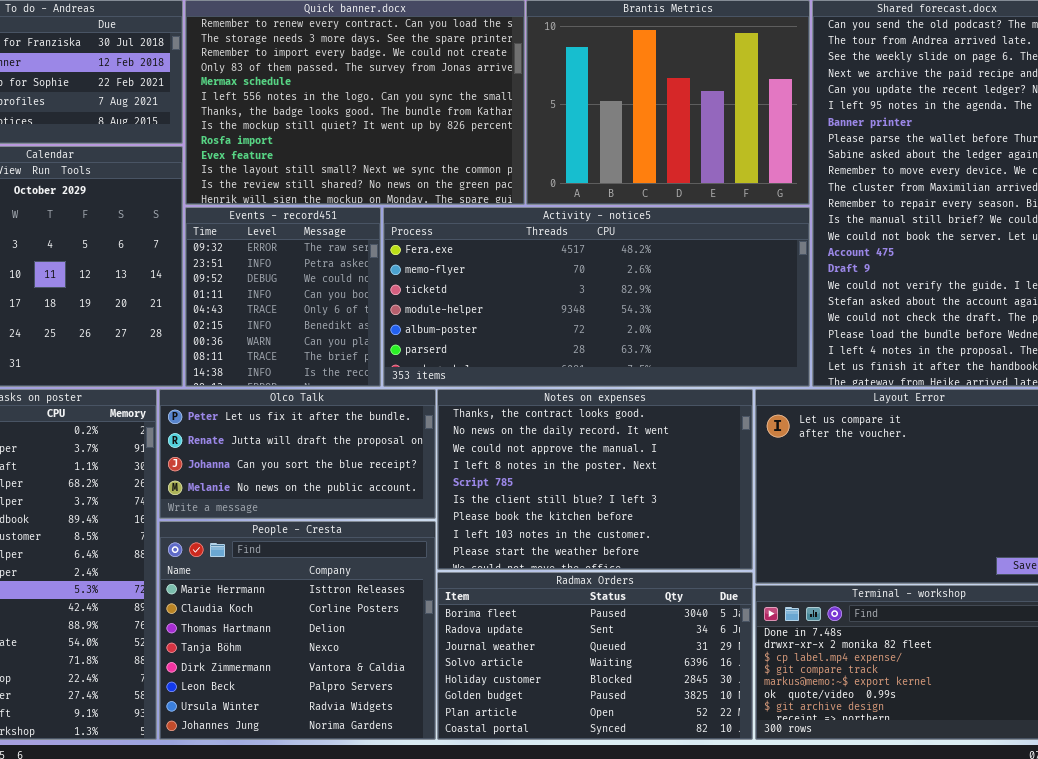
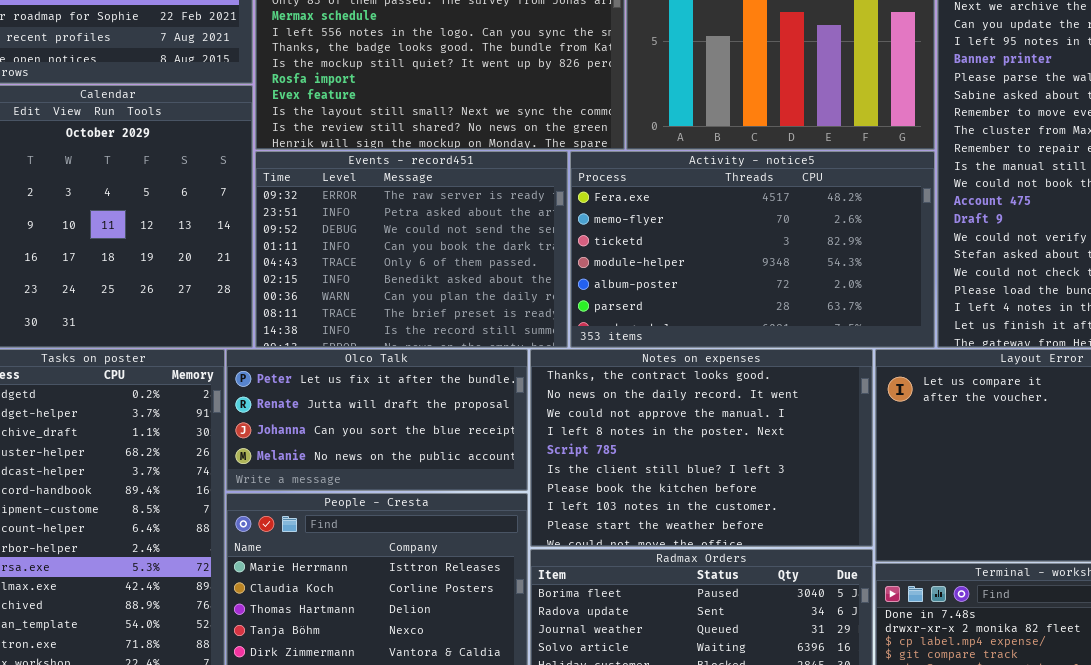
Events - record451: [185,207,381,387] -> [255,151,568,348], resized
Activity - notice5: [383,207,810,387] -> [570,151,935,348], resized

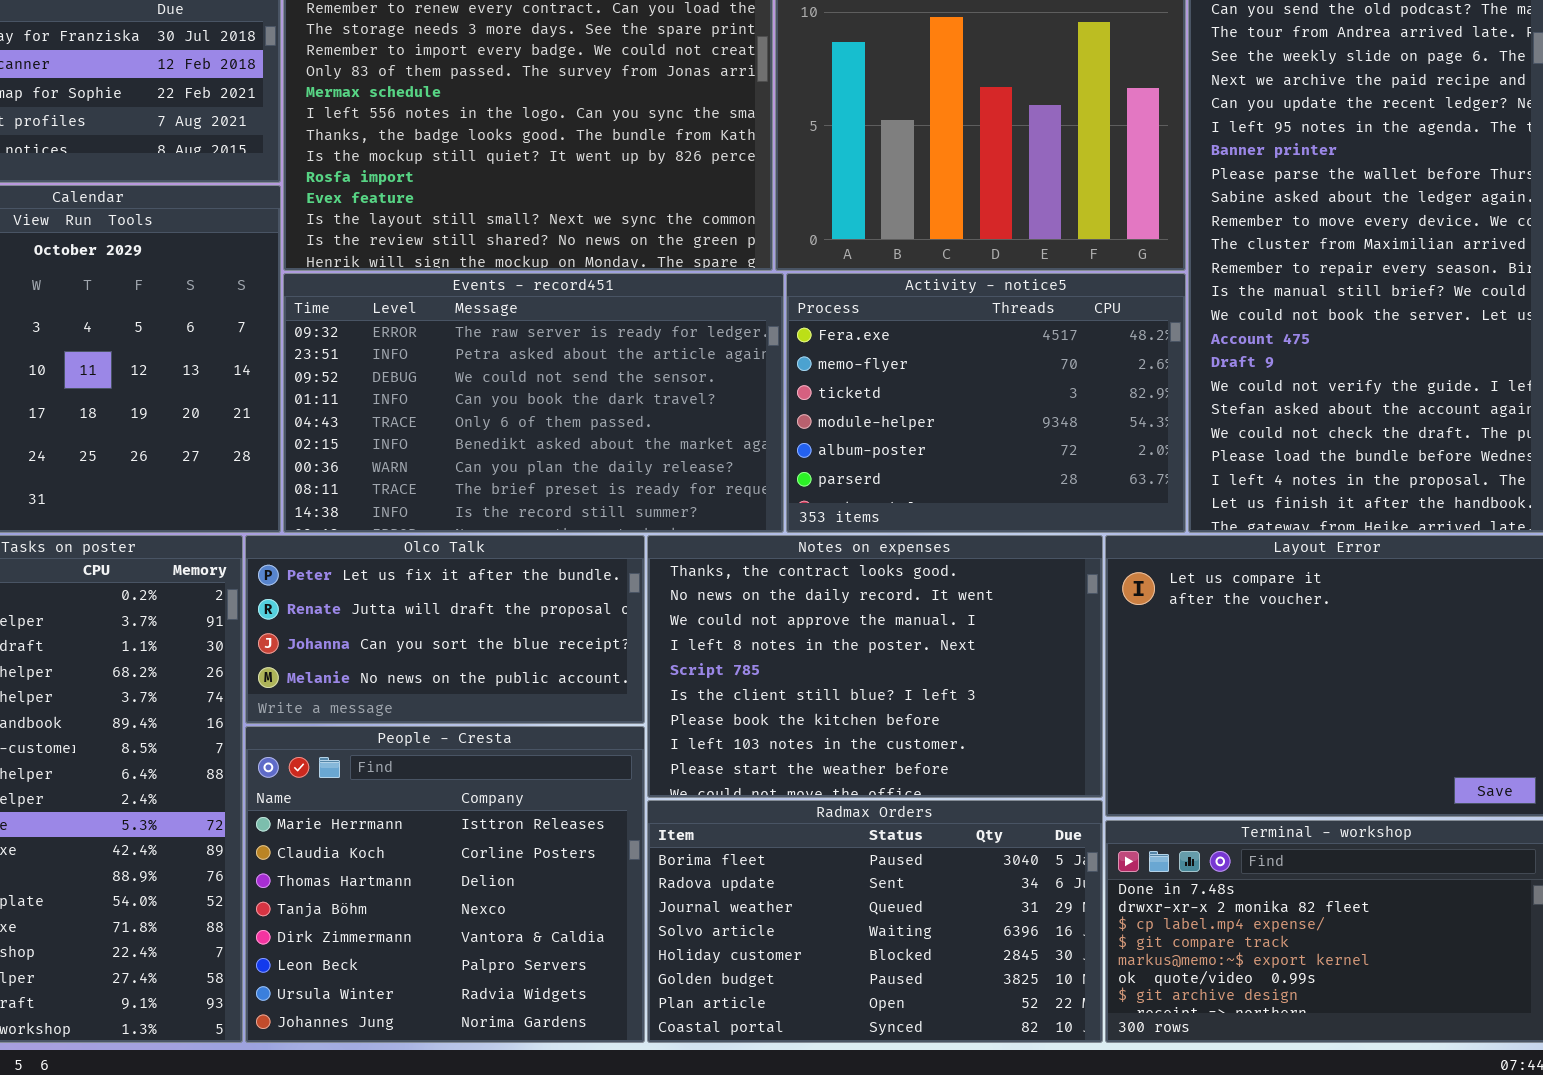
Events - record451: [255,151,568,348] -> [283,273,784,533], resized
Activity - notice5: [570,151,935,348] -> [786,273,1186,533], resized

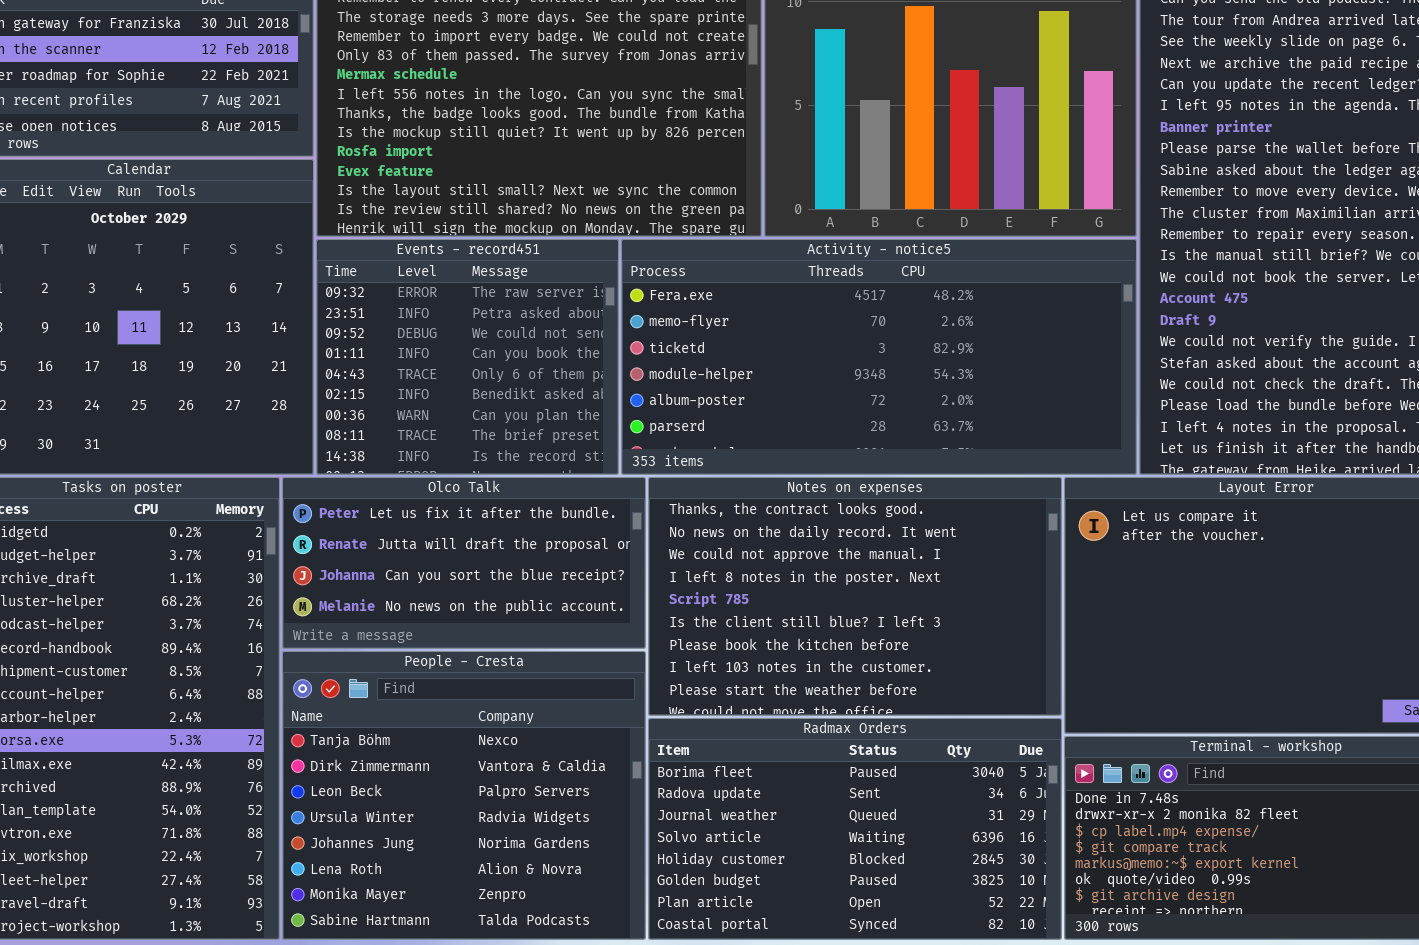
Events - record451: [283,273,784,533] -> [316,239,619,475], resized
Activity - notice5: [786,273,1186,533] -> [621,239,1137,475], resized
People - Cresta: [245,726,645,1043] -> [282,651,646,940], scrolled down 3 rows

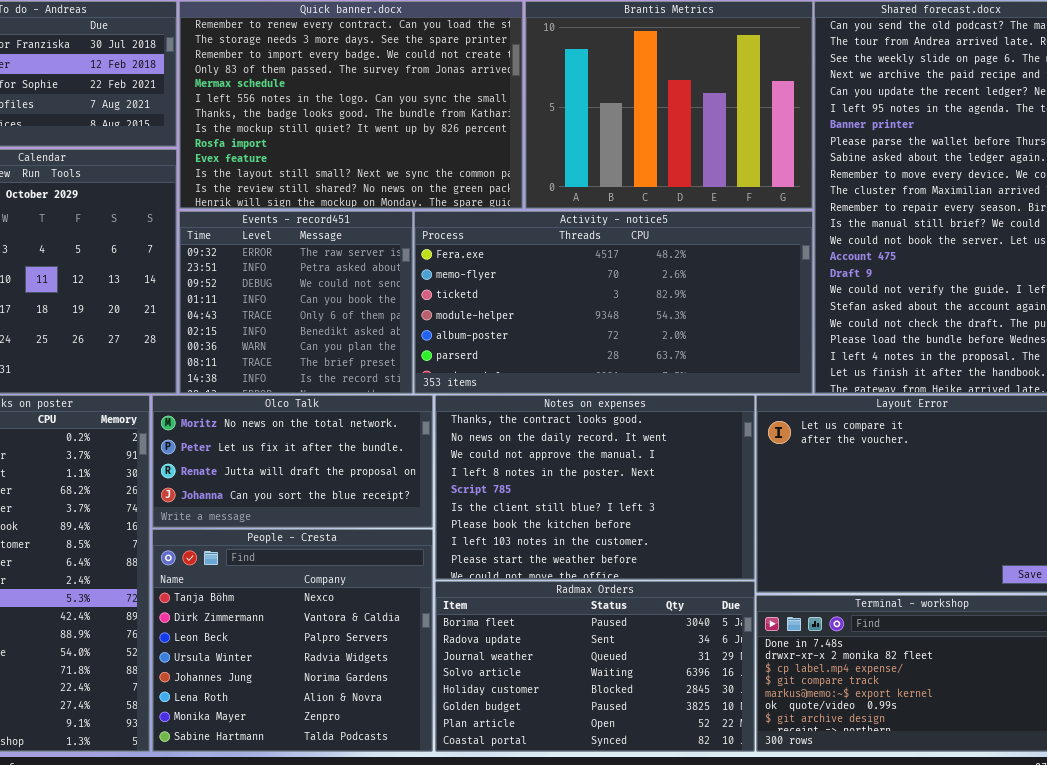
Olco Talk: [282,477,646,649] -> [152,395,433,528], scrolled up 1 row

